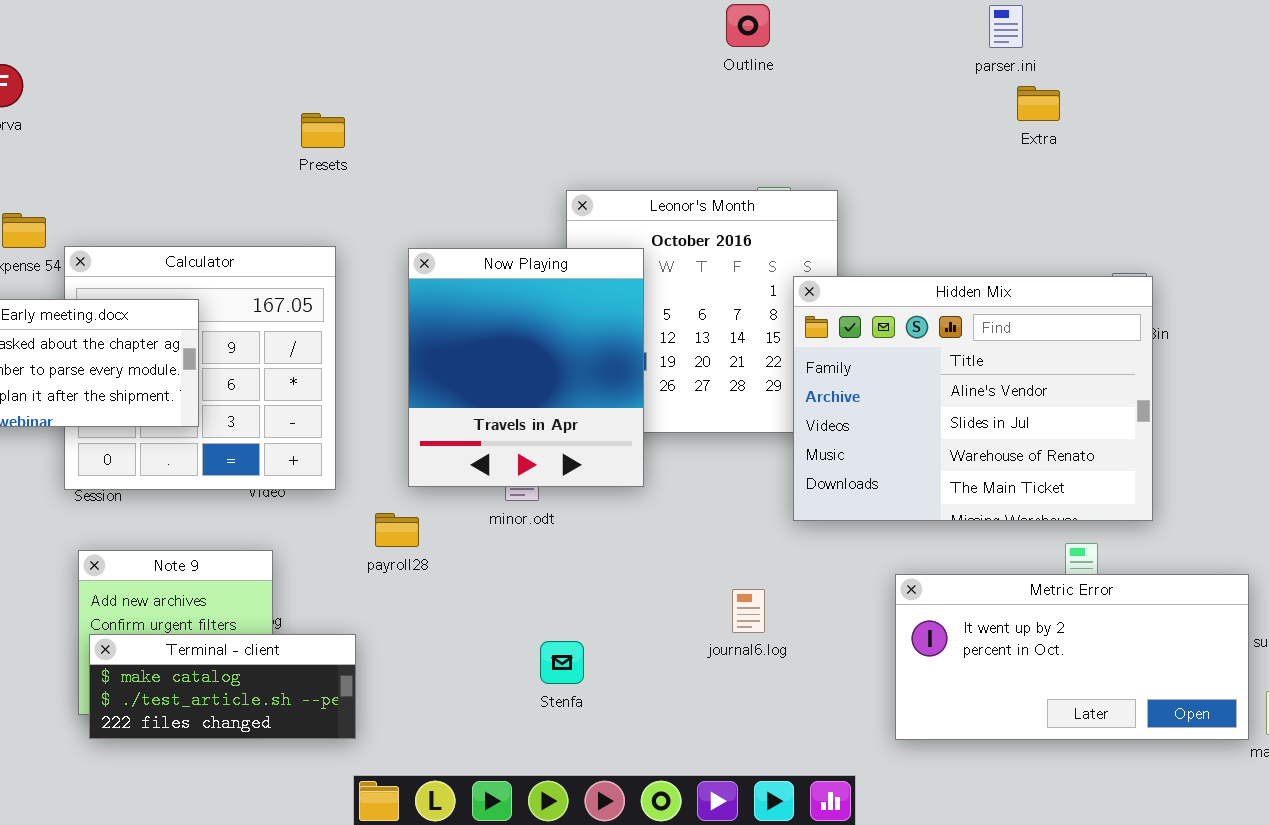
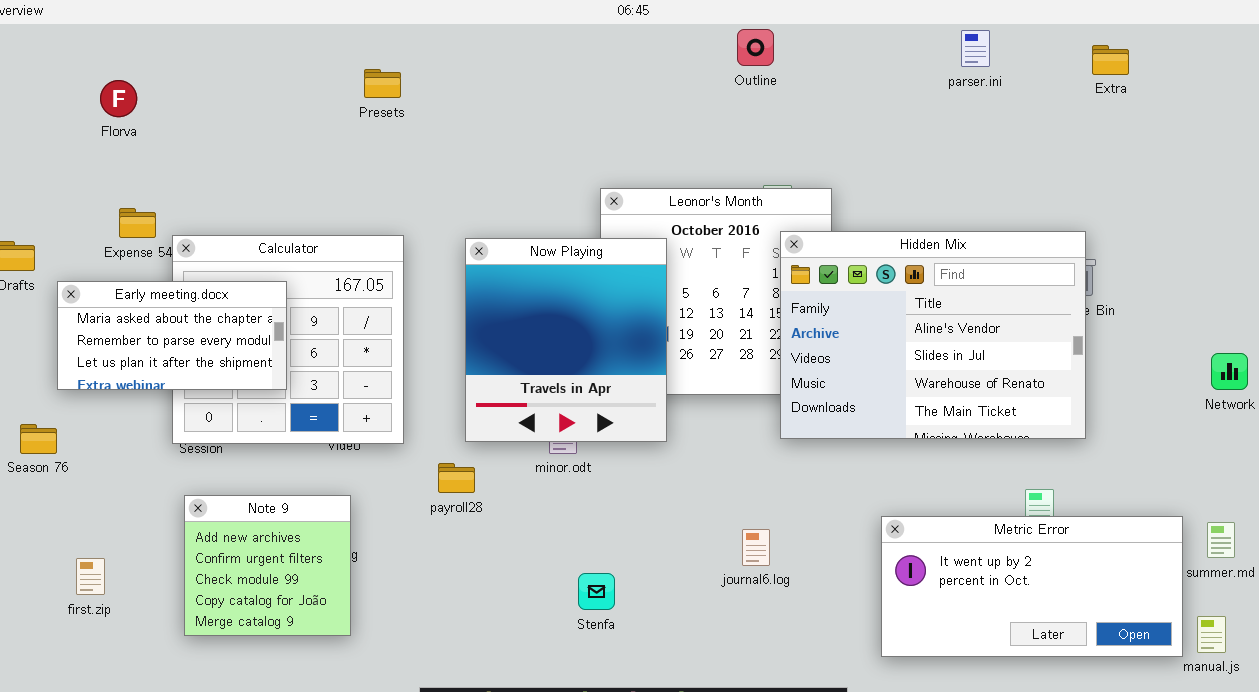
Extra: [1017,86,1060,121] -> [1092,45,1129,75], moved
Presets: [301,113,345,148] -> [364,69,401,98], moved
Hidden Mix: [793,276,1153,521] -> [780,231,1086,439], moved
Terminal - client: [89,634,356,739] -> none, closed

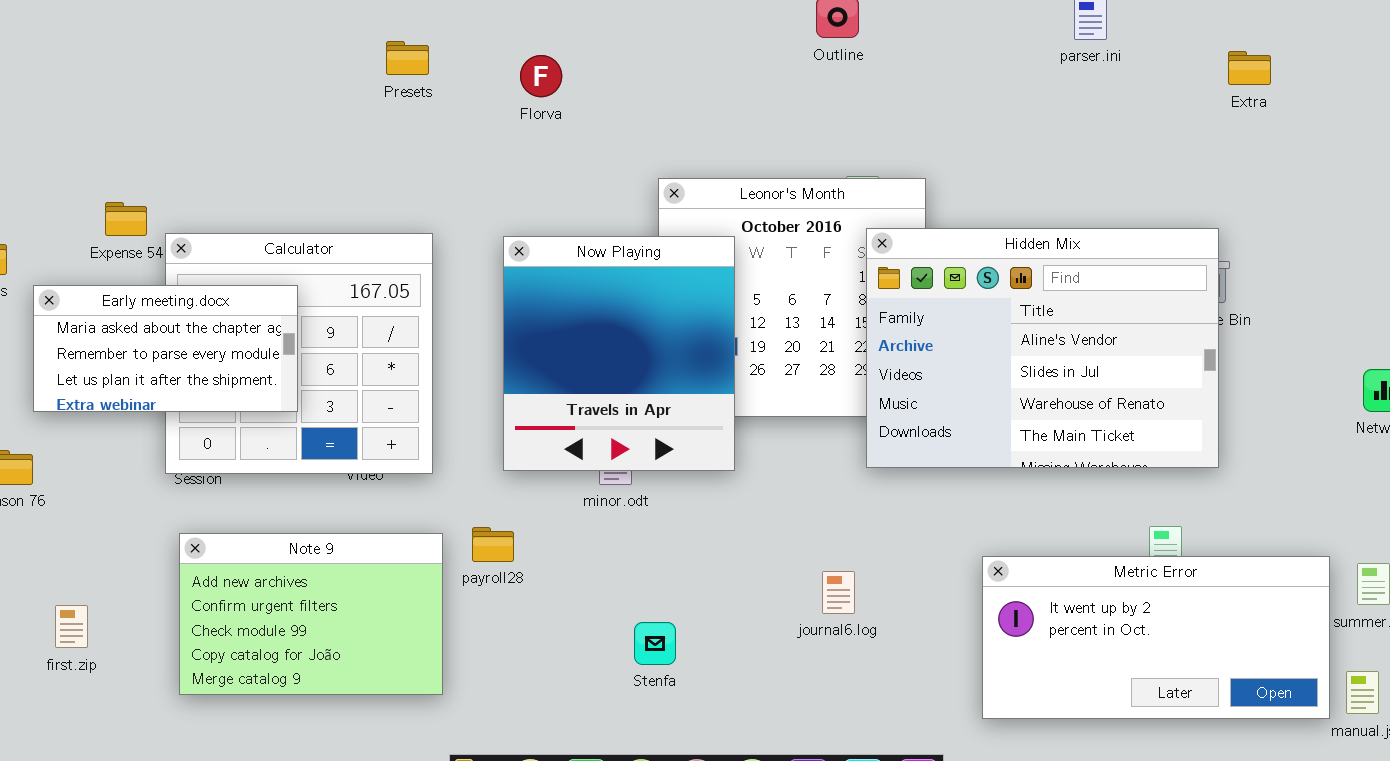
Extra: [1092,45,1129,75] -> [1228,51,1271,85], moved
Florva: [100,80,137,117] -> [520,55,562,97], moved
payroll28: [438,463,475,493] -> [472,527,514,562], moved
Note 9: [184,495,351,636] -> [179,533,443,695], resized

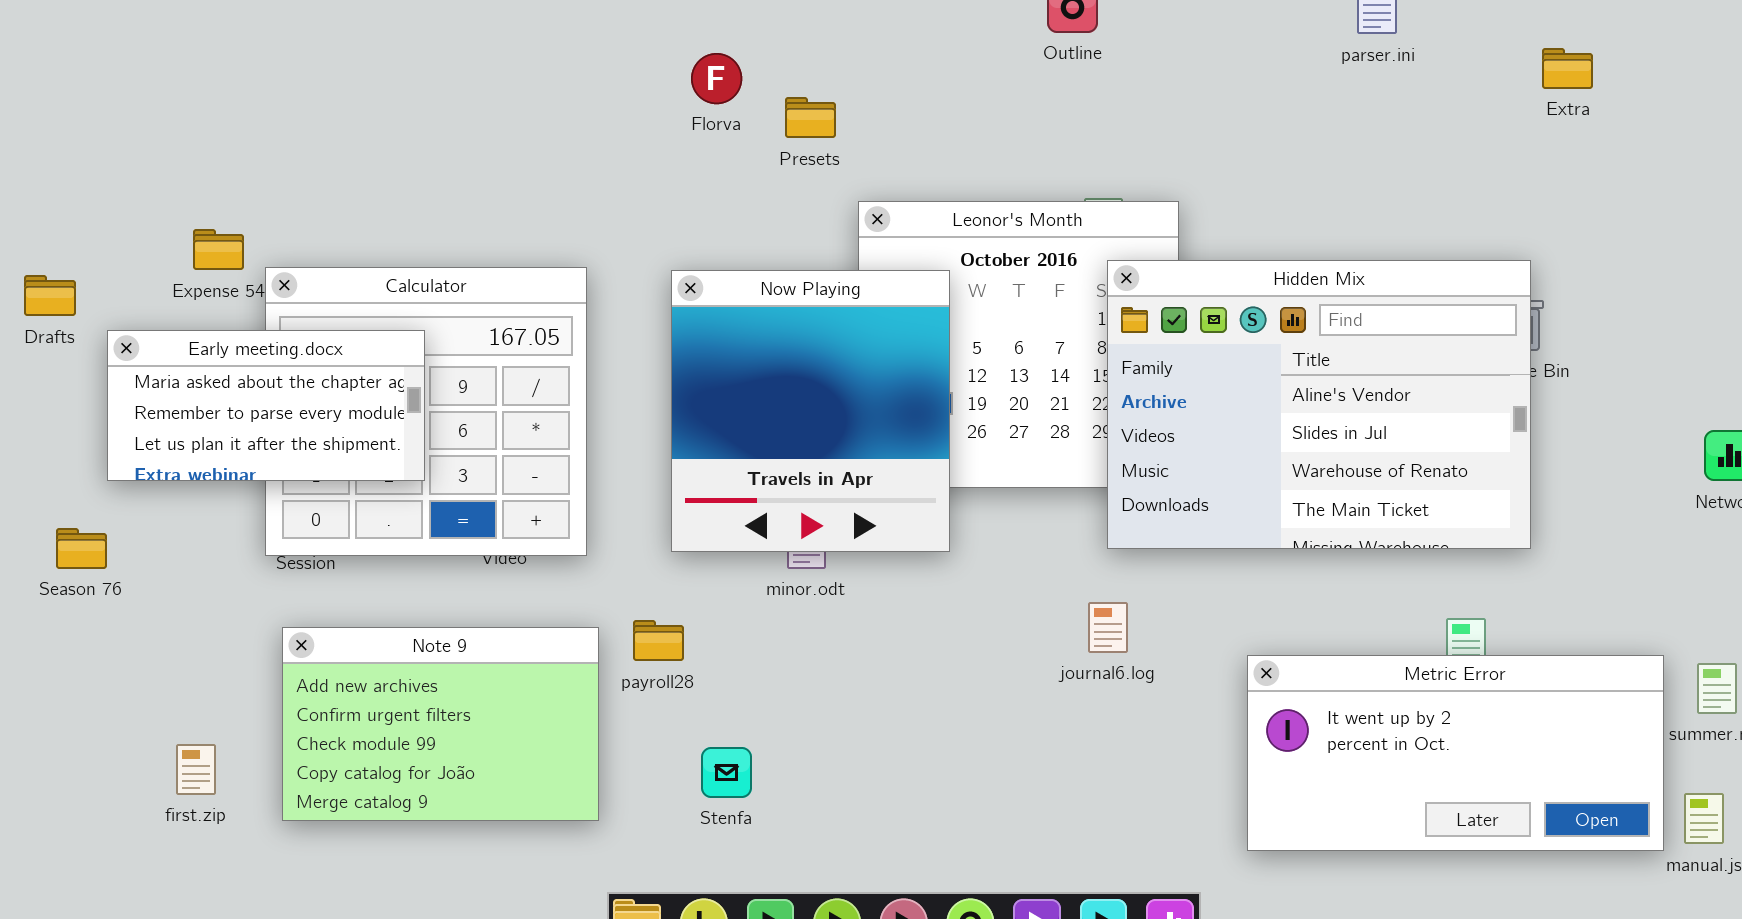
Presets: [386,41,429,75] -> [785,97,836,138], moved
journal6.log: [822,571,855,614] -> [1088,602,1128,653], moved
first.zip: [55,605,88,648] -> [176,744,216,795], moved
Stenfa: [634,622,676,665] -> [701,747,752,798], moved

